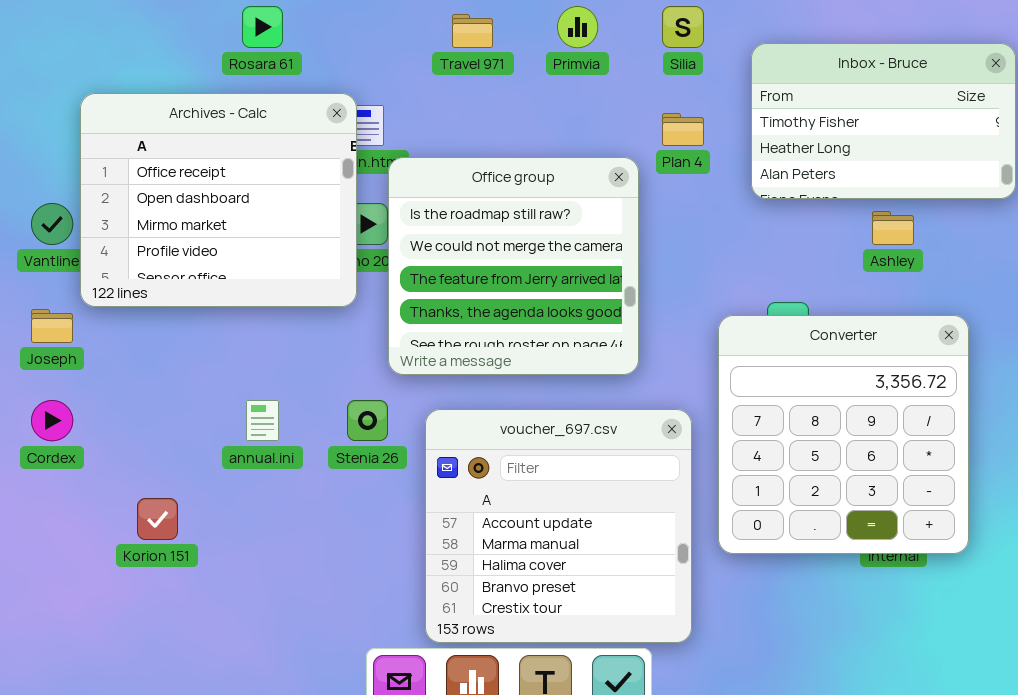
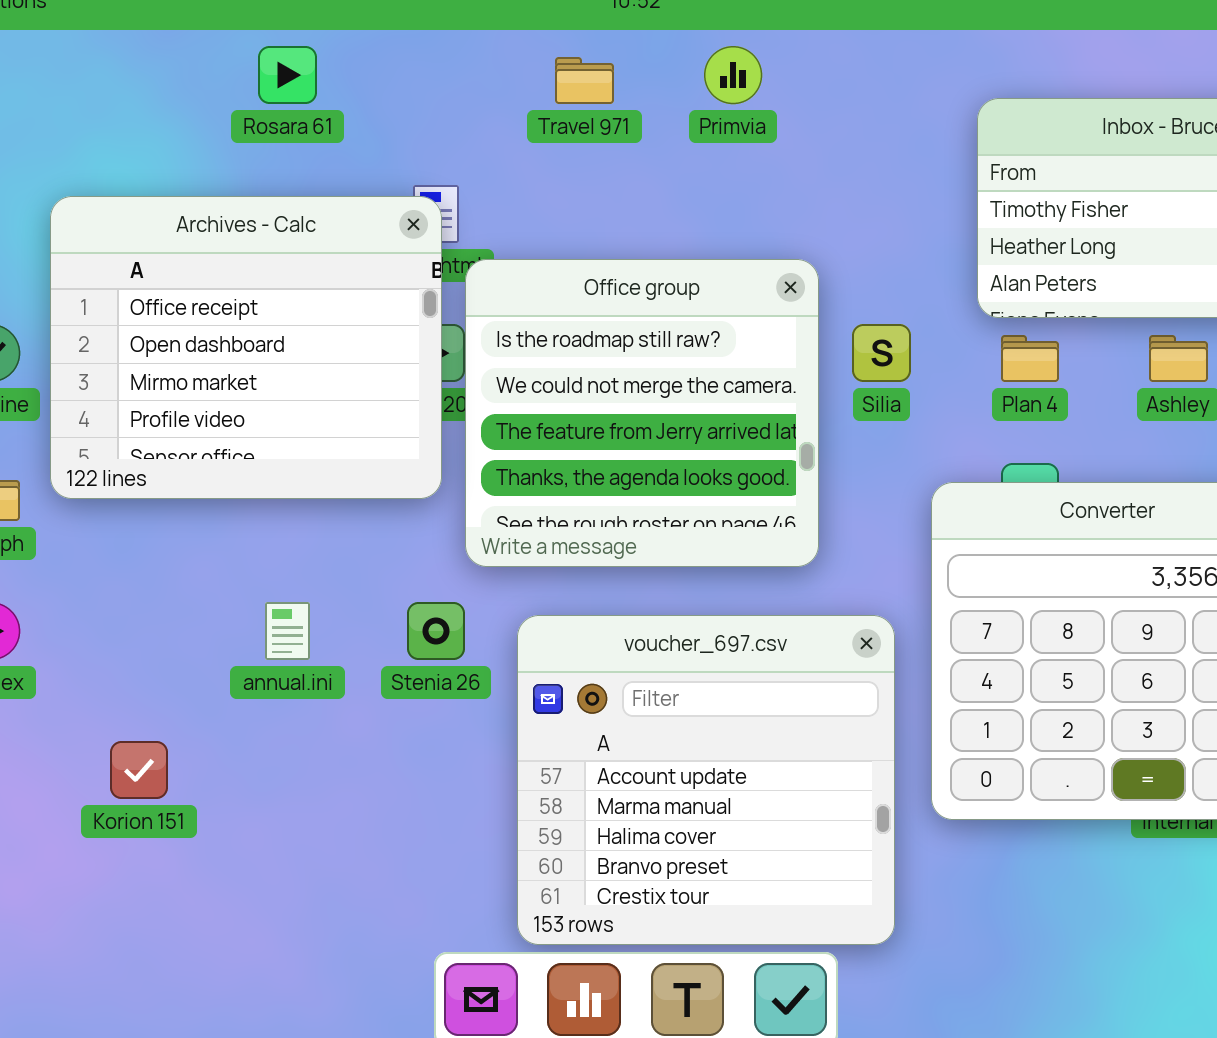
Silia: [662,6,704,48] -> [852,324,911,382], moved
Archives - Calc: [80,93,357,307] -> [50,196,442,499], moved
Plan 4: [662,113,704,146] -> [1001,335,1059,382], moved

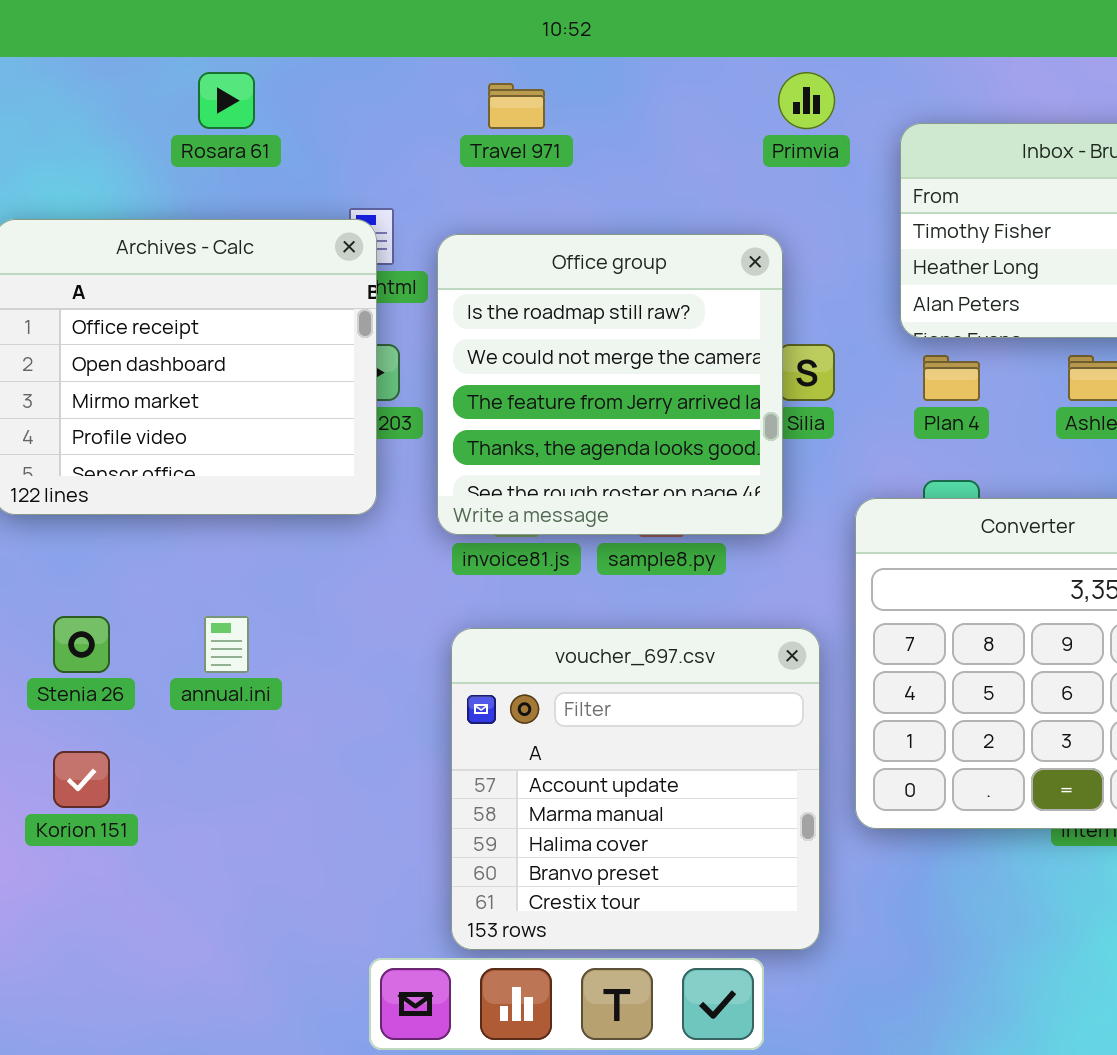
Primvia: [704,46,762,104] -> [778,72,835,129], moved
Office group: [465,259,819,567] -> [437,234,783,535], moved
Stenia 26: [407,602,465,660] -> [53,616,110,673], moved

